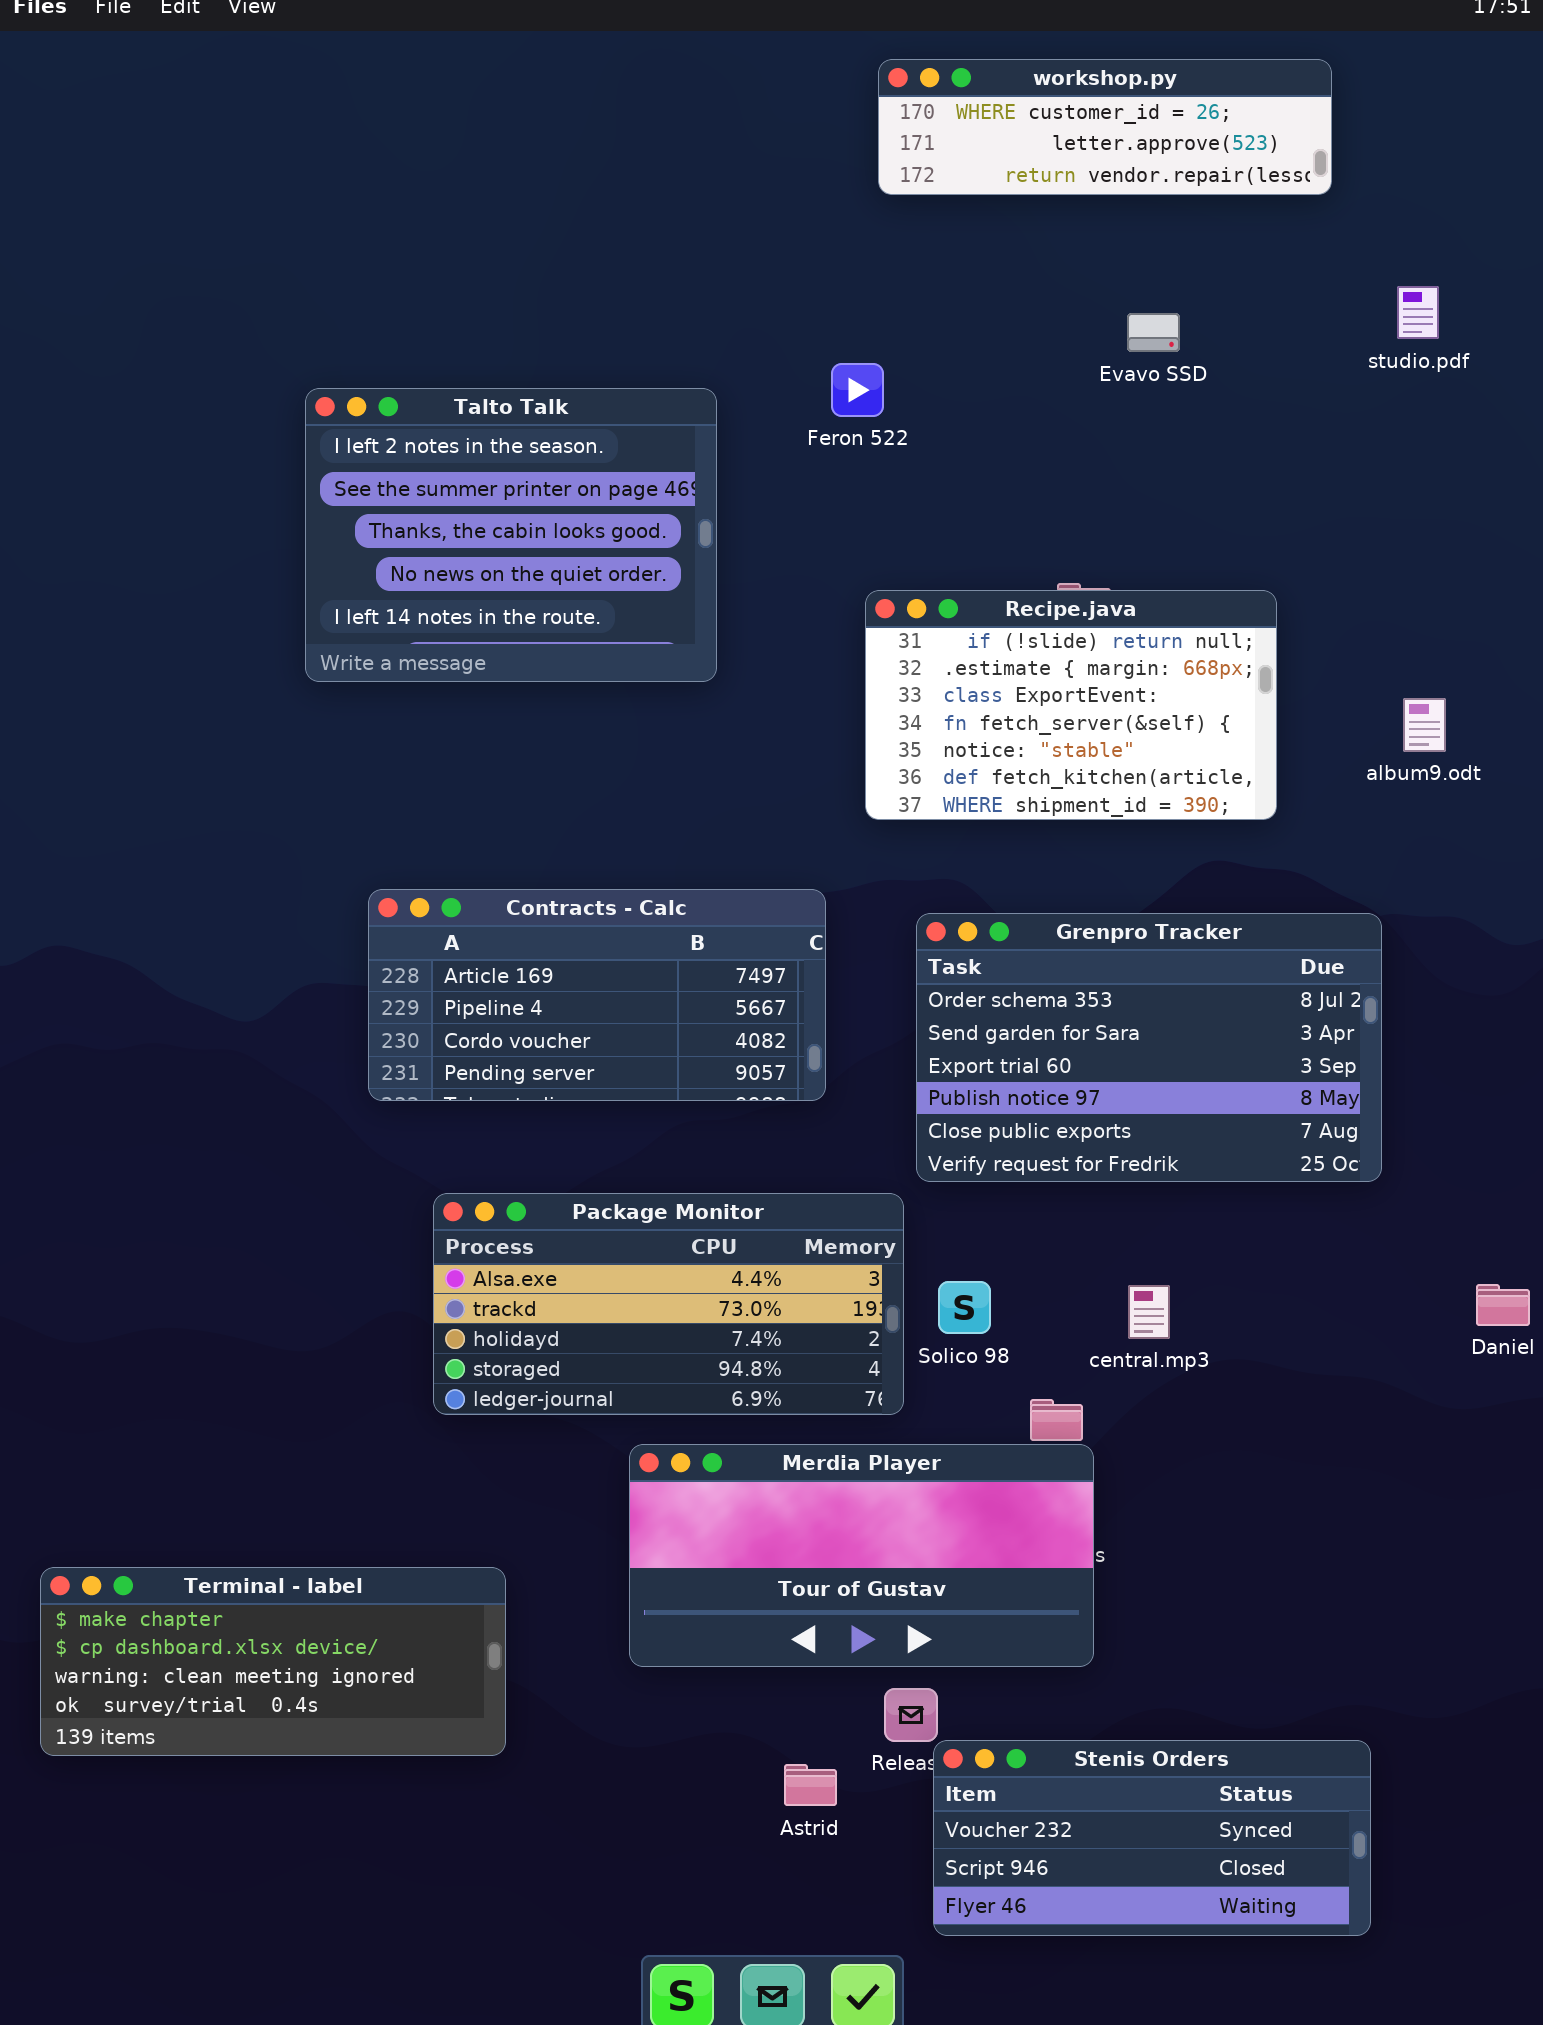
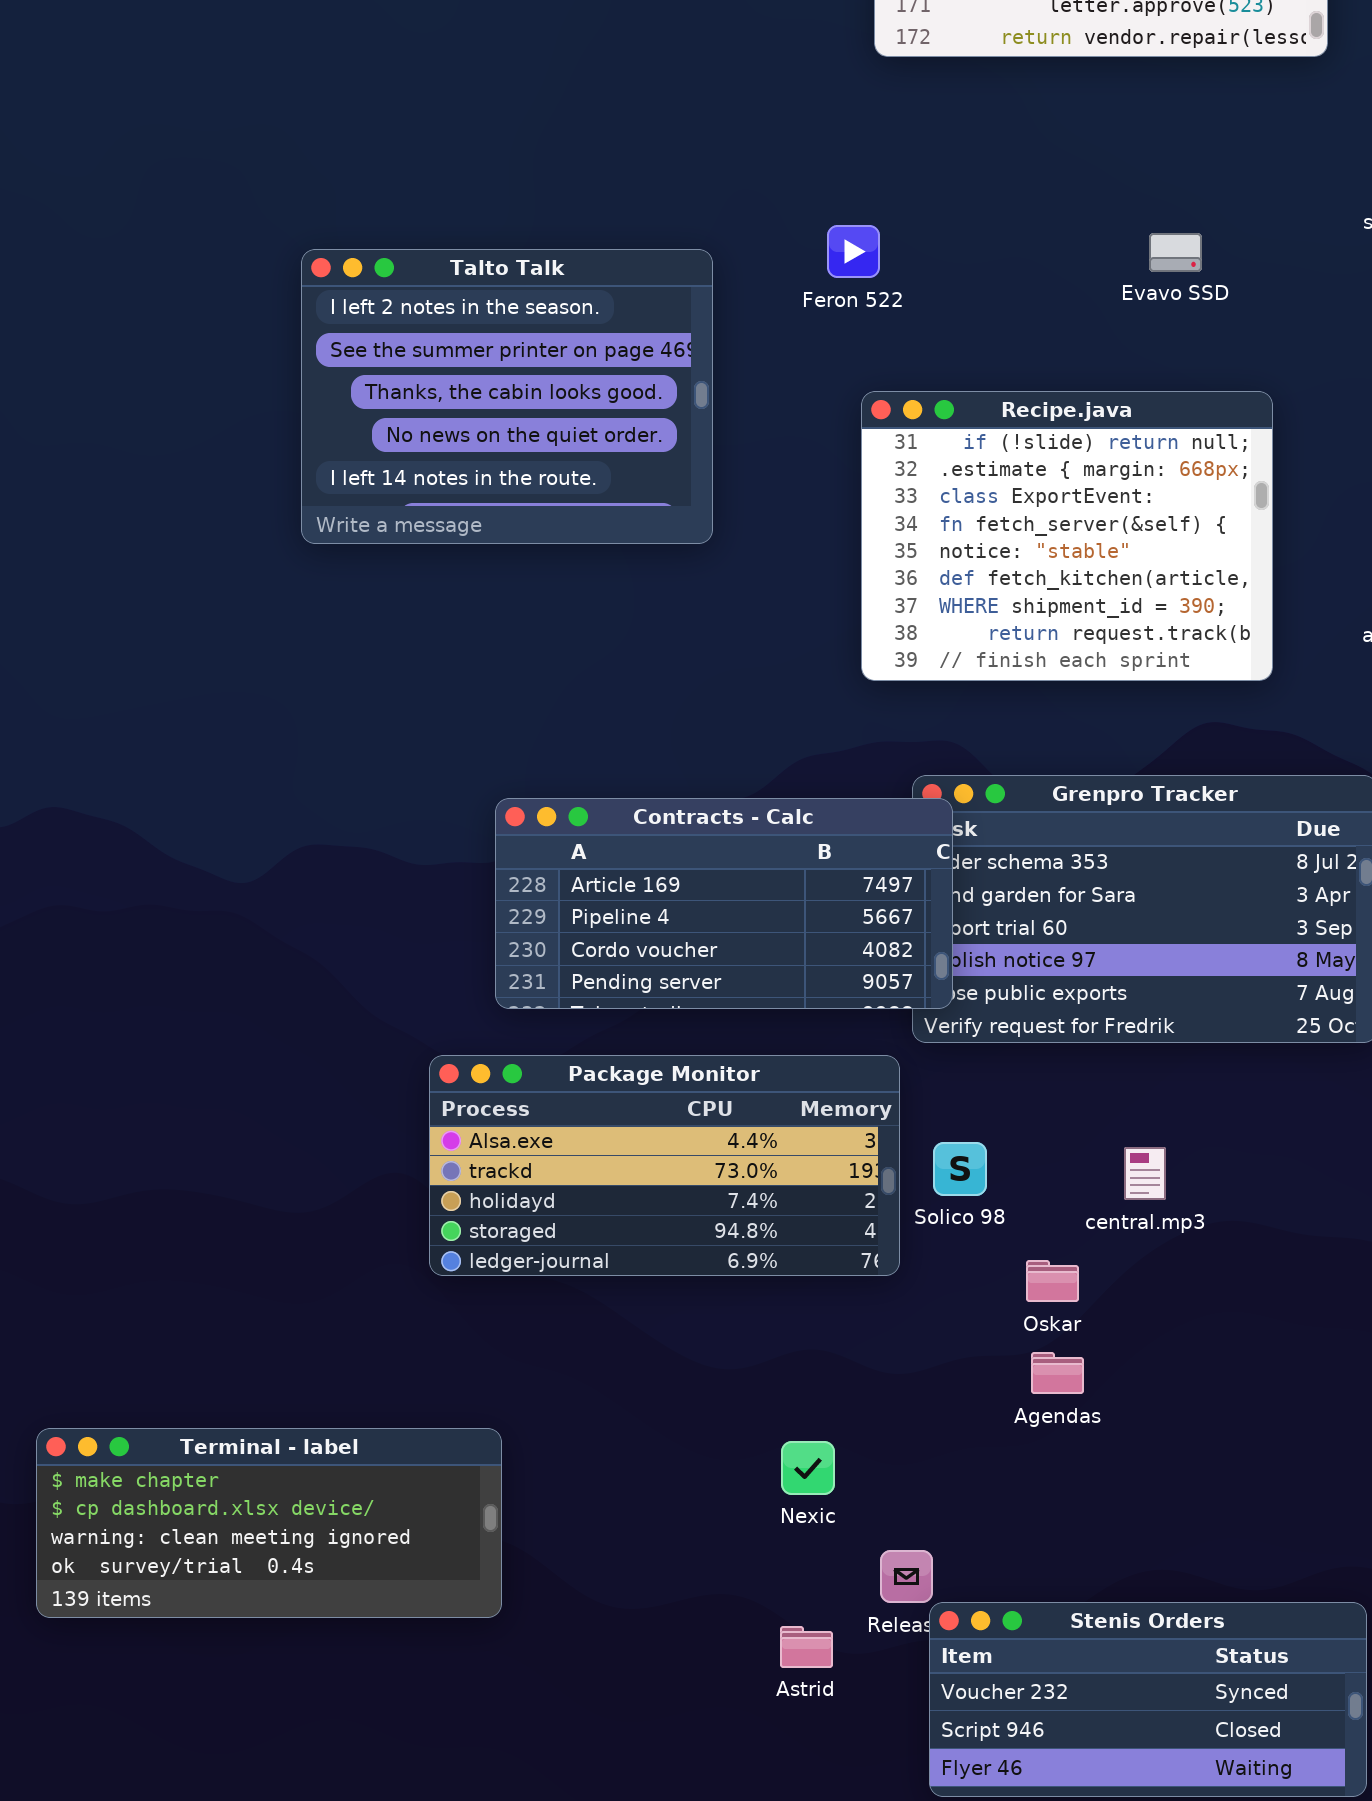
Evavo SSD: [1127,313,1180,352] -> [1149,233,1202,272], moved
Recipe.java: [865,590,1277,820] -> [861,391,1273,681], resized
Contracts - Calc: [368,889,826,1101] -> [495,798,953,1009], moved
Merdia Player: [629,1444,1094,1667] -> none, closed

